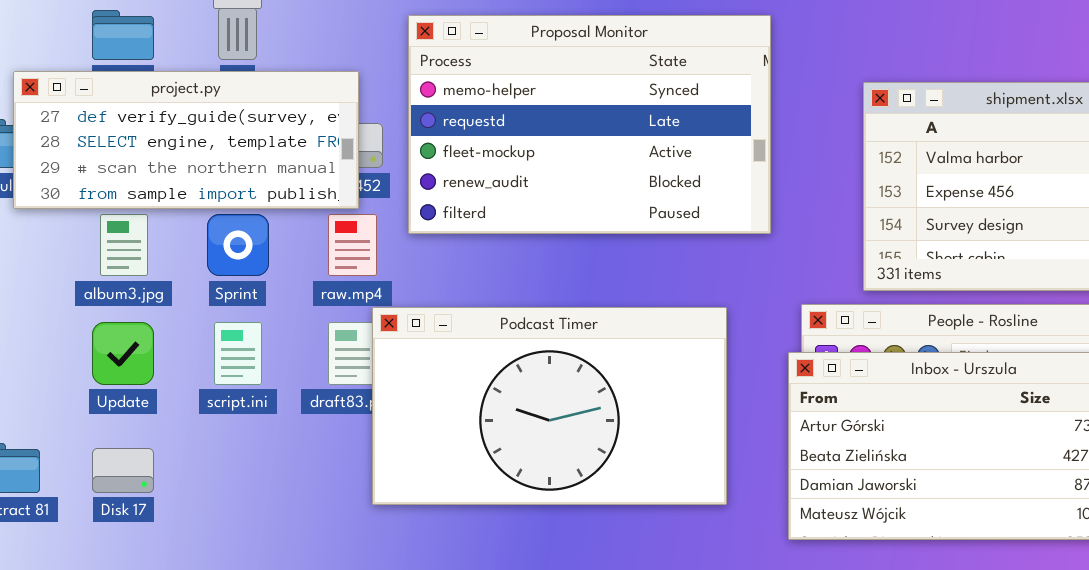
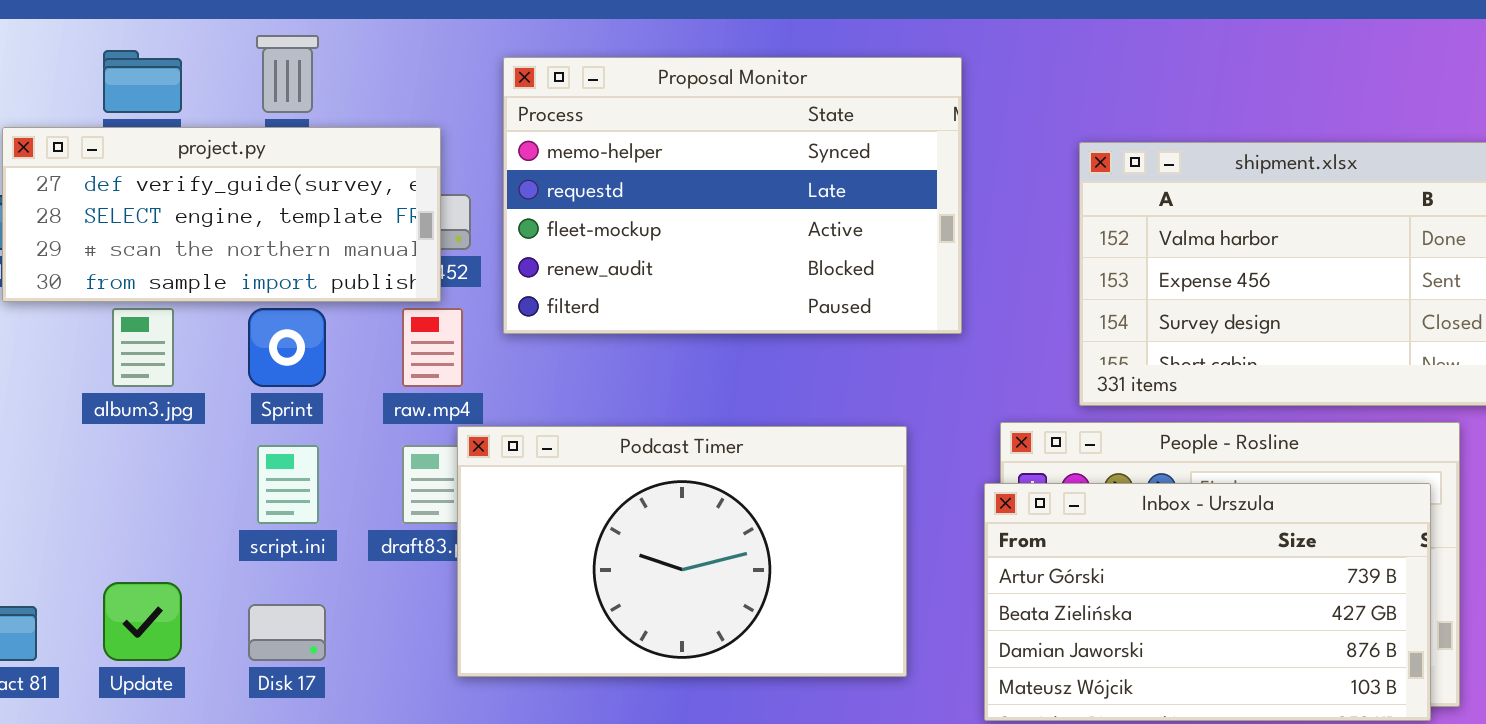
Update: [92,322,154,385] -> [103,582,182,661], moved
Disk 17: [92,448,154,493] -> [248,604,326,661], moved

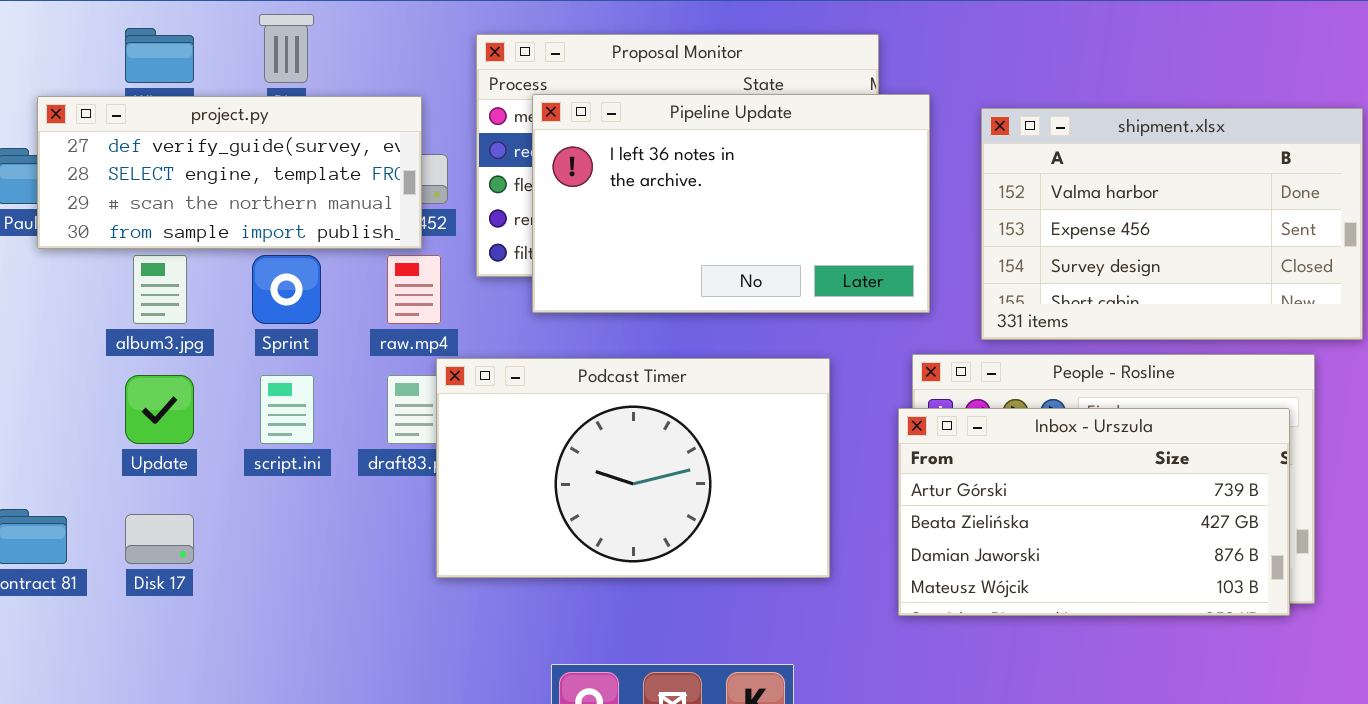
Pipeline Update: none -> [532,94,930,313], opened
Update: [103,582,182,661] -> [125,375,194,444], moved
Disk 17: [248,604,326,661] -> [125,514,194,564], moved

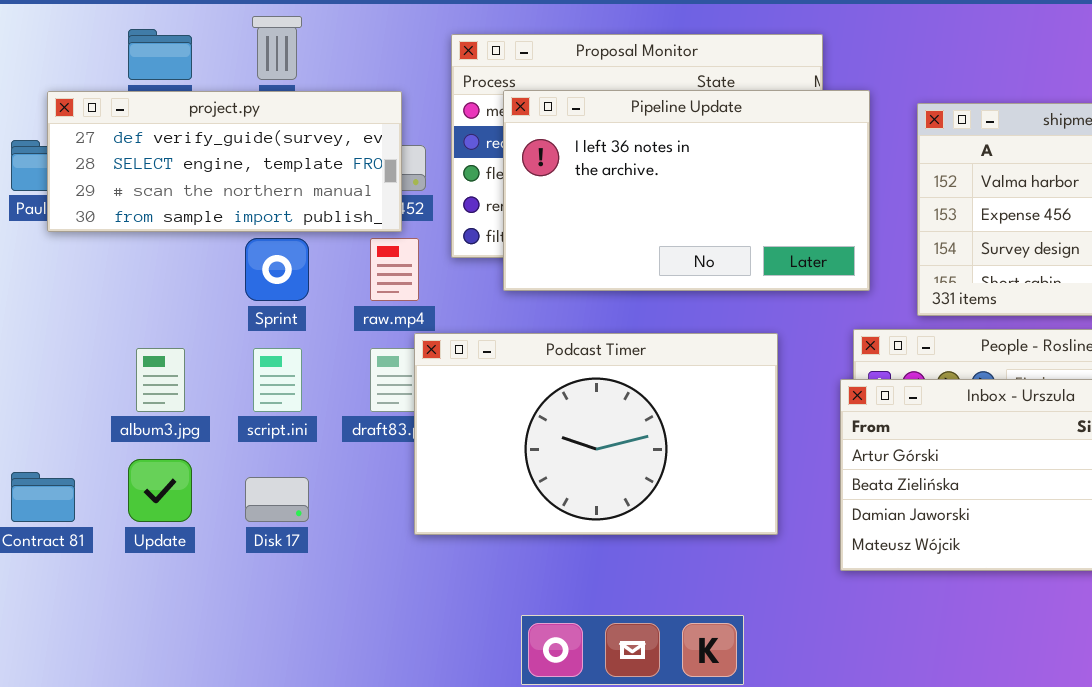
album3.jpg: [133,255,187,324] -> [136,348,185,412], moved
Update: [125,375,194,444] -> [128,459,192,522], moved
Disk 17: [125,514,194,564] -> [245,477,309,522], moved

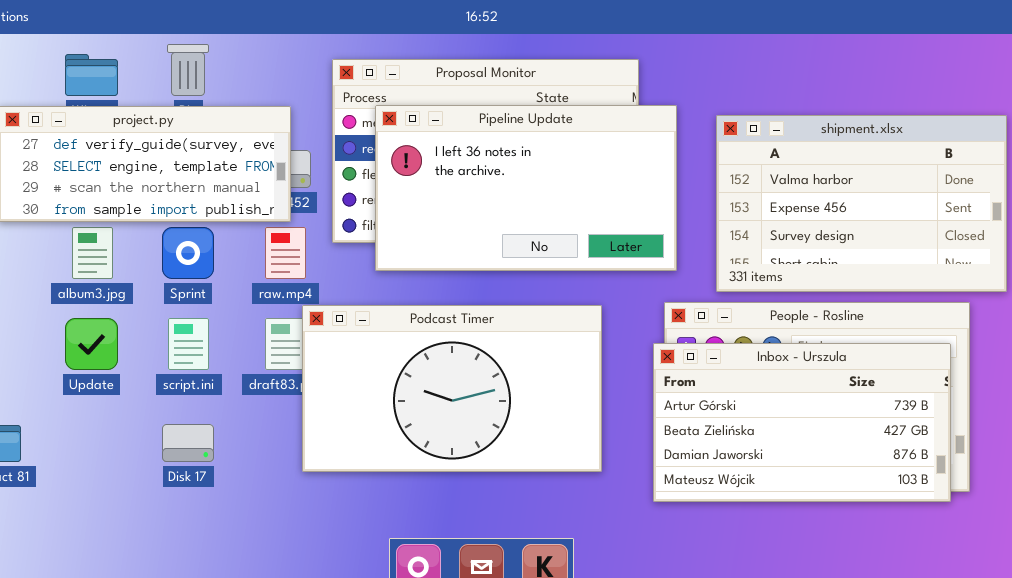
album3.jpg: [136,348,185,412] -> [72,227,113,279], moved
Update: [128,459,192,522] -> [65,318,118,370], moved

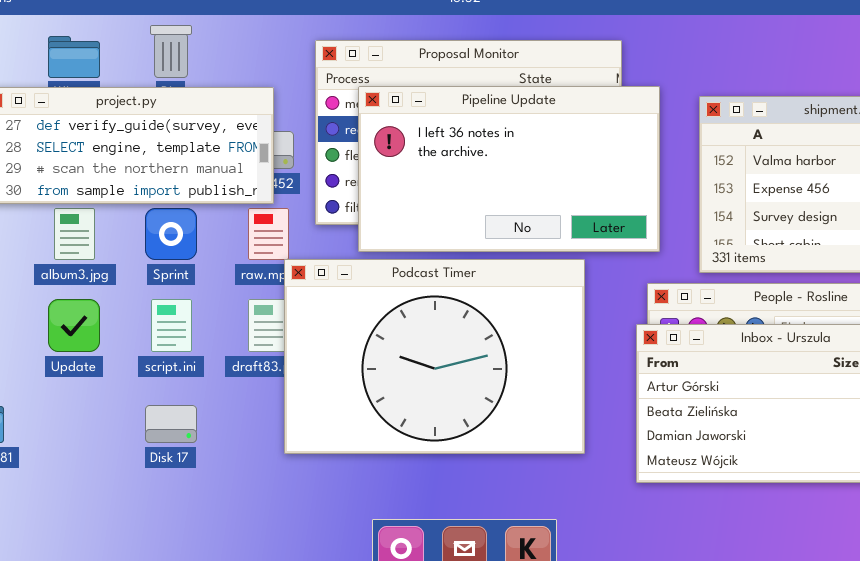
Podcast Timer: [302,305,602,472] -> [284,259,585,454], resized

